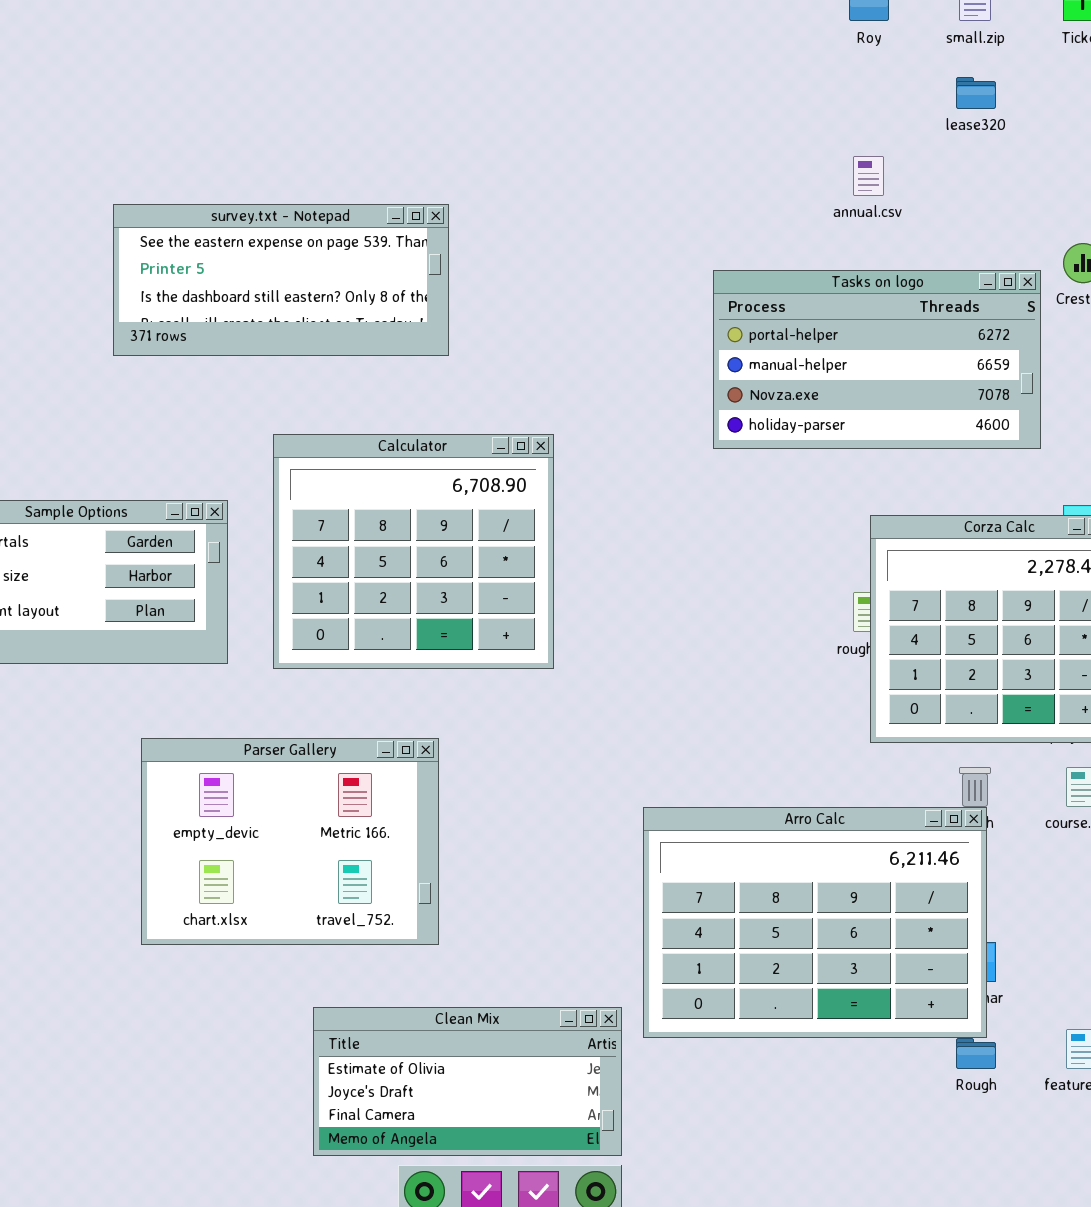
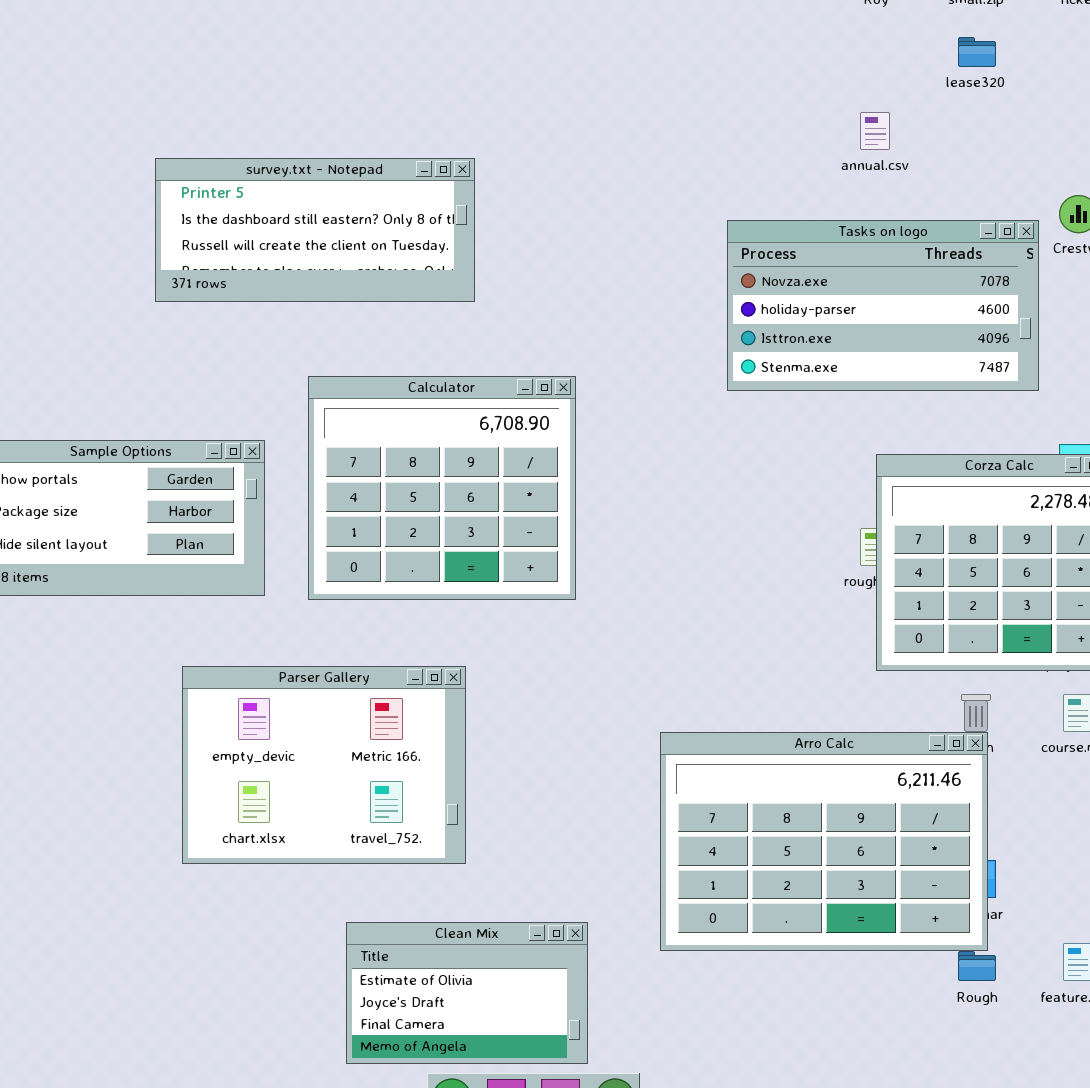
survey.txt - Notepad: [113,204,449,356] -> [155,158,475,302], scrolled down 1 row
Tasks on logo: [713,270,1041,449] -> [727,220,1039,391], scrolled down 2 rows
Clean Mix: [313,1007,622,1156] -> [346,922,588,1064], resized

